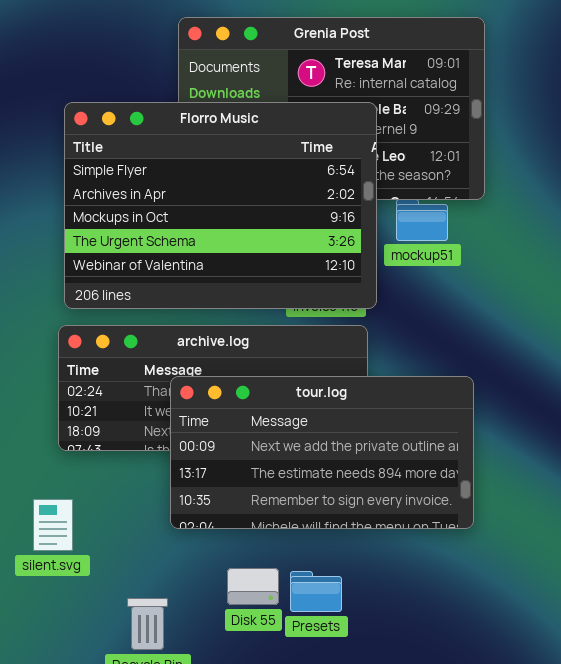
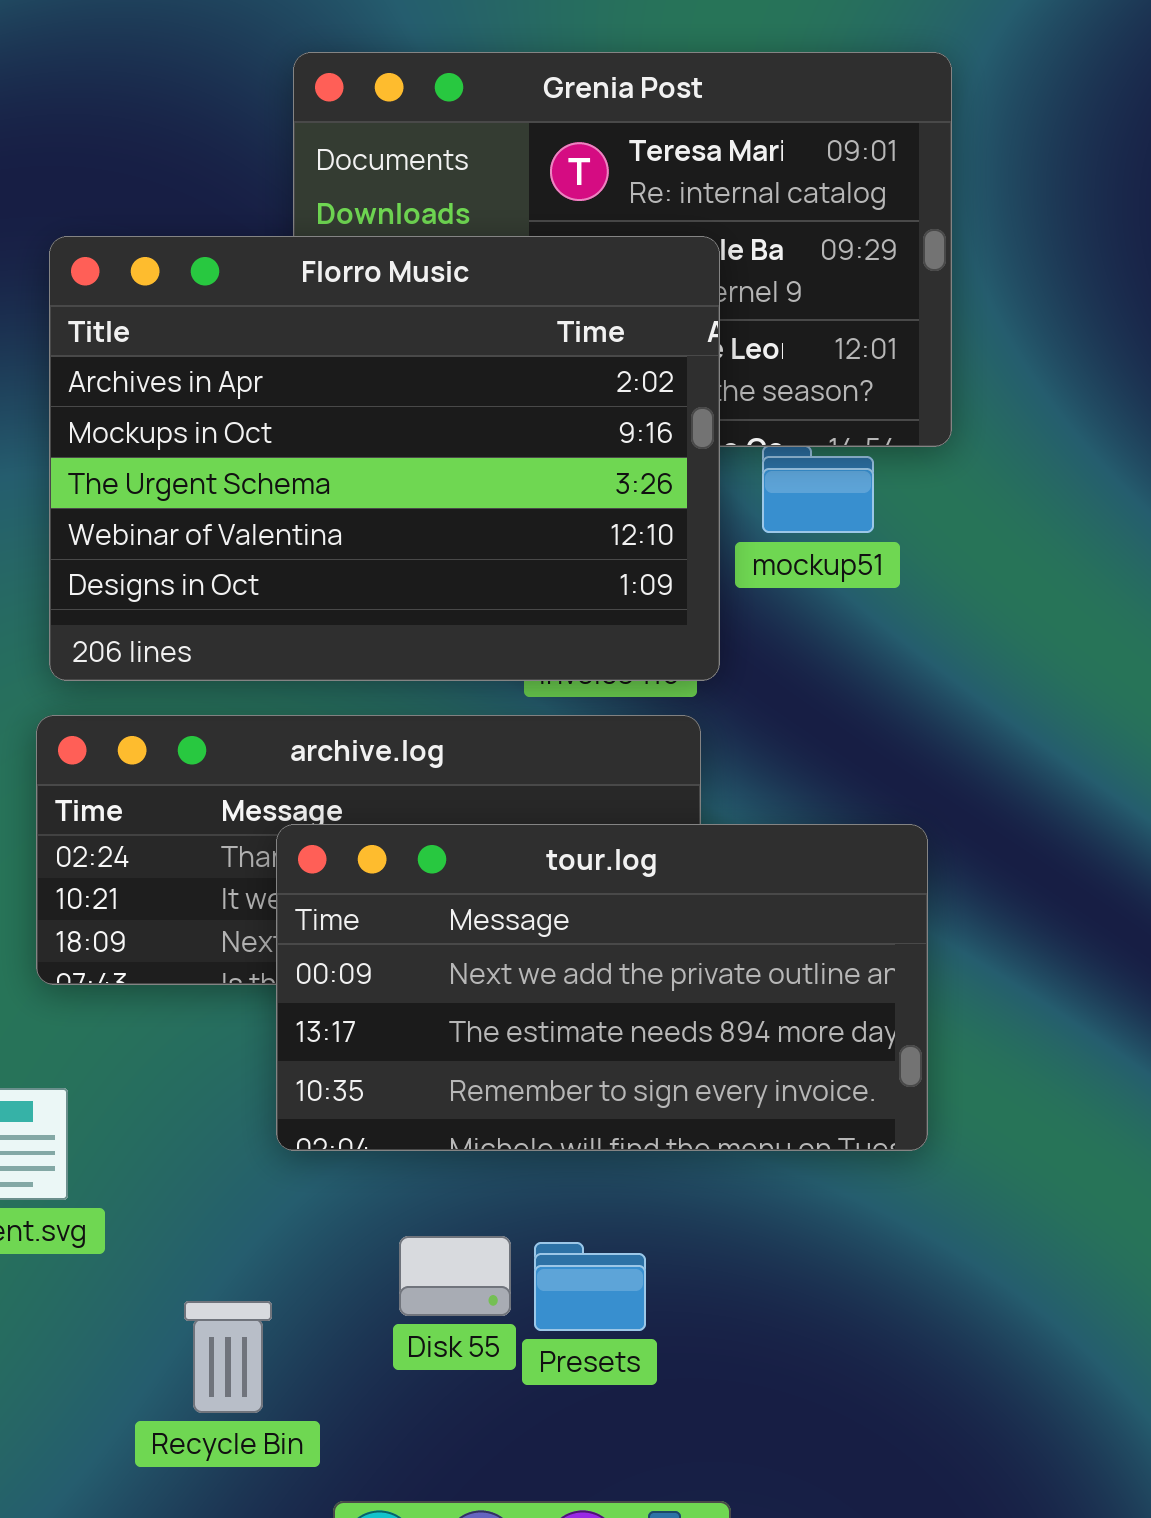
Florro Music: [64,102,377,309] -> [49,236,720,681], scrolled down 1 row

